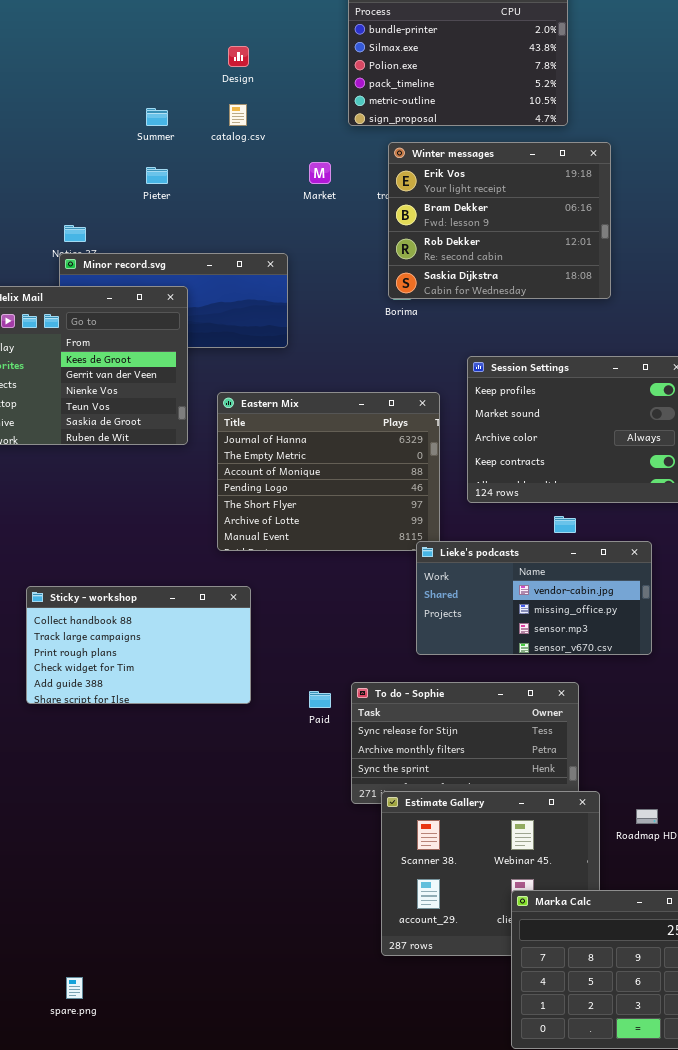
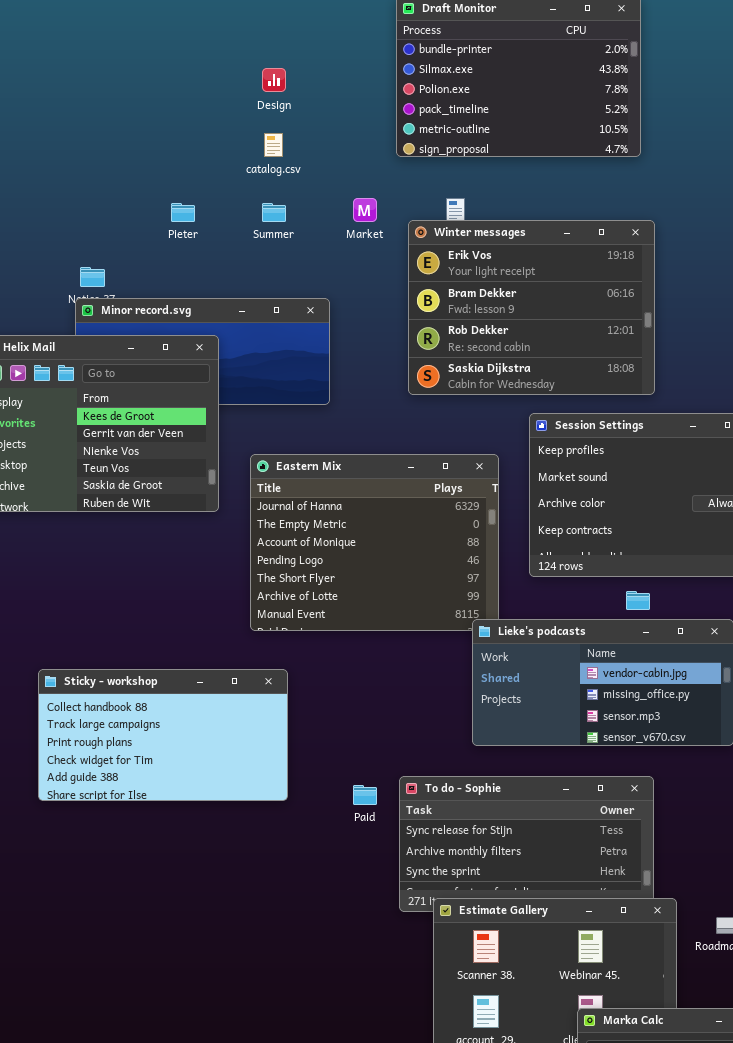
Summer: [146,108,168,126] -> [262,203,286,222], moved
Winter messages: [388,142,611,299] -> [408,220,655,395], moved

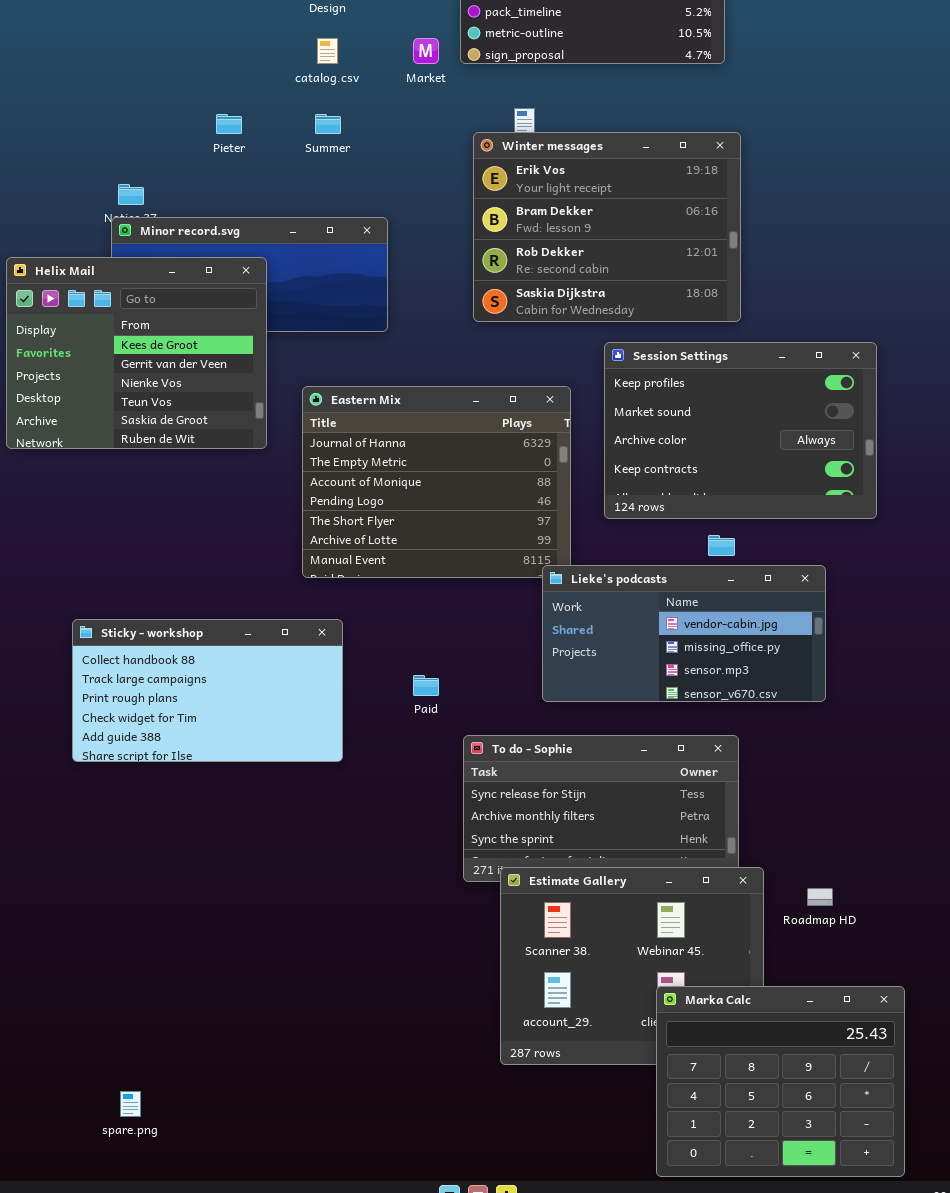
Market: [353,198,377,222] -> [413,38,439,64], moved
Paid: [353,785,377,805] -> [413,675,439,696], moved

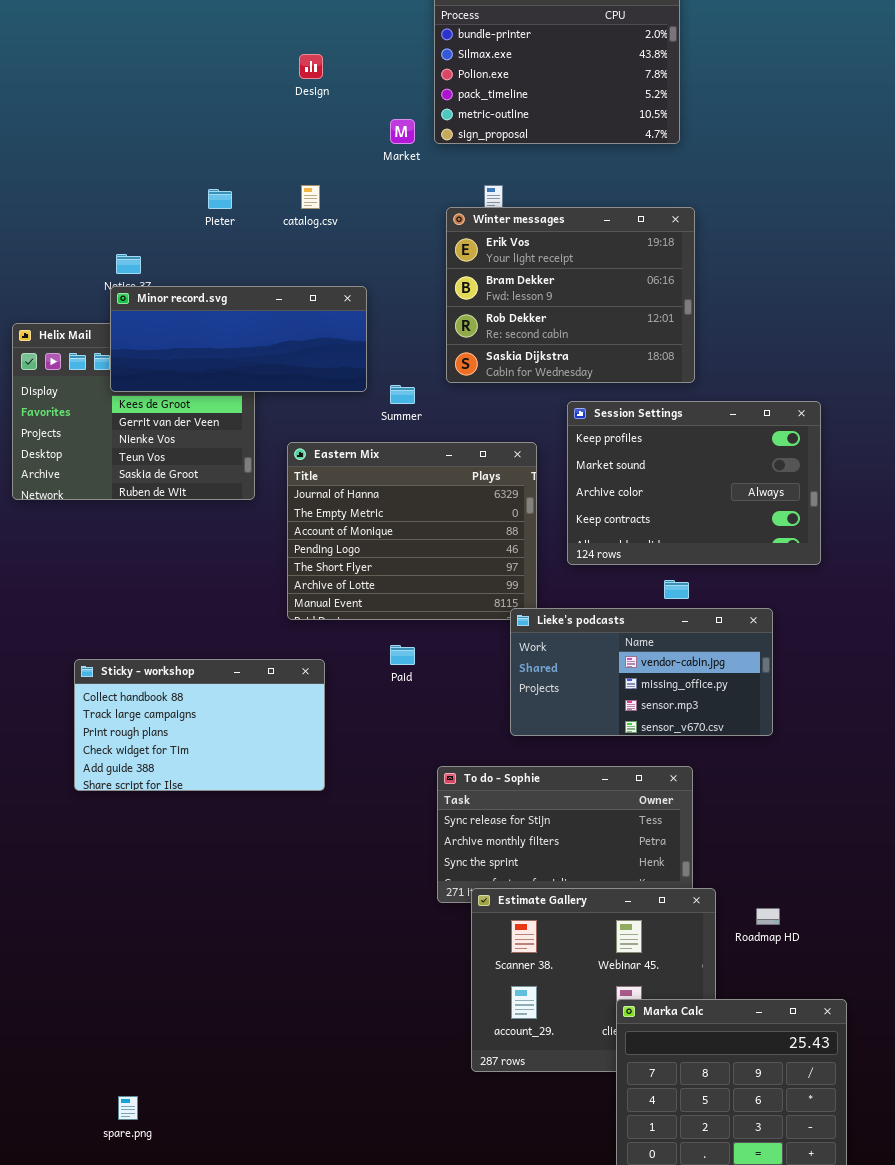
catalog.csv: [317,38,338,64] -> [301,185,320,209], moved
Summer: [315,114,341,134] -> [390,385,415,404], moved
Minor record.svg: [111,217,388,332] -> [110,286,367,392], raised
Paid: [413,675,439,696] -> [390,645,415,665], moved

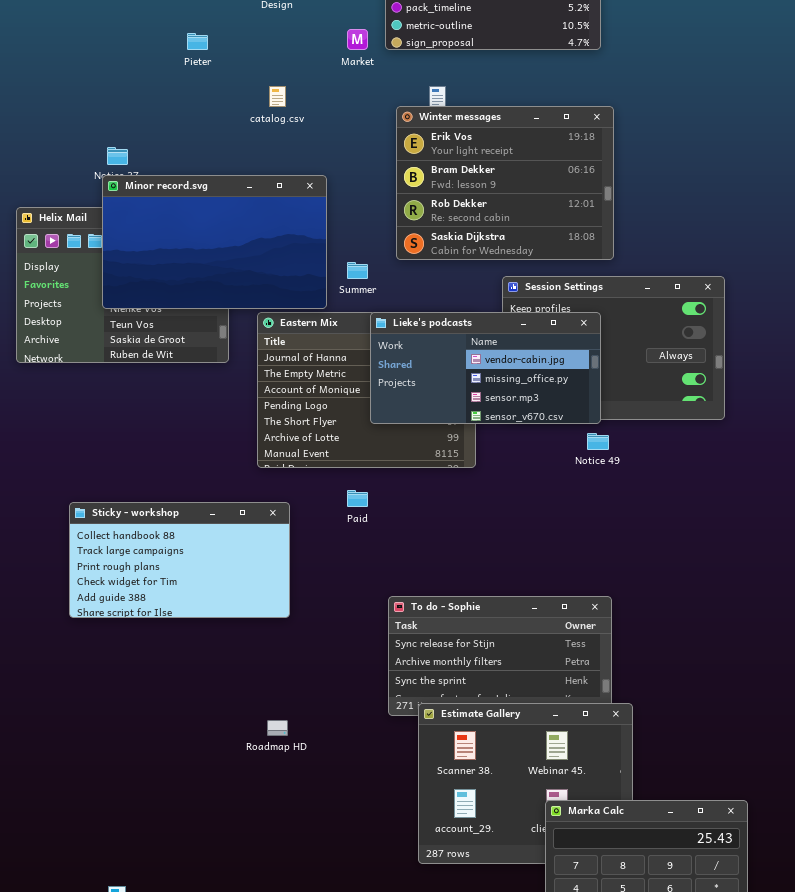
Pieter: [208,189,232,209] -> [187,33,208,50], moved
Minor record.svg: [110,286,367,392] -> [102,175,327,309], resized
Lieke's podcasts: [510,608,773,736] -> [370,312,601,424], moved
Roadmap HD: [756,908,780,925] -> [267,720,288,736], moved

